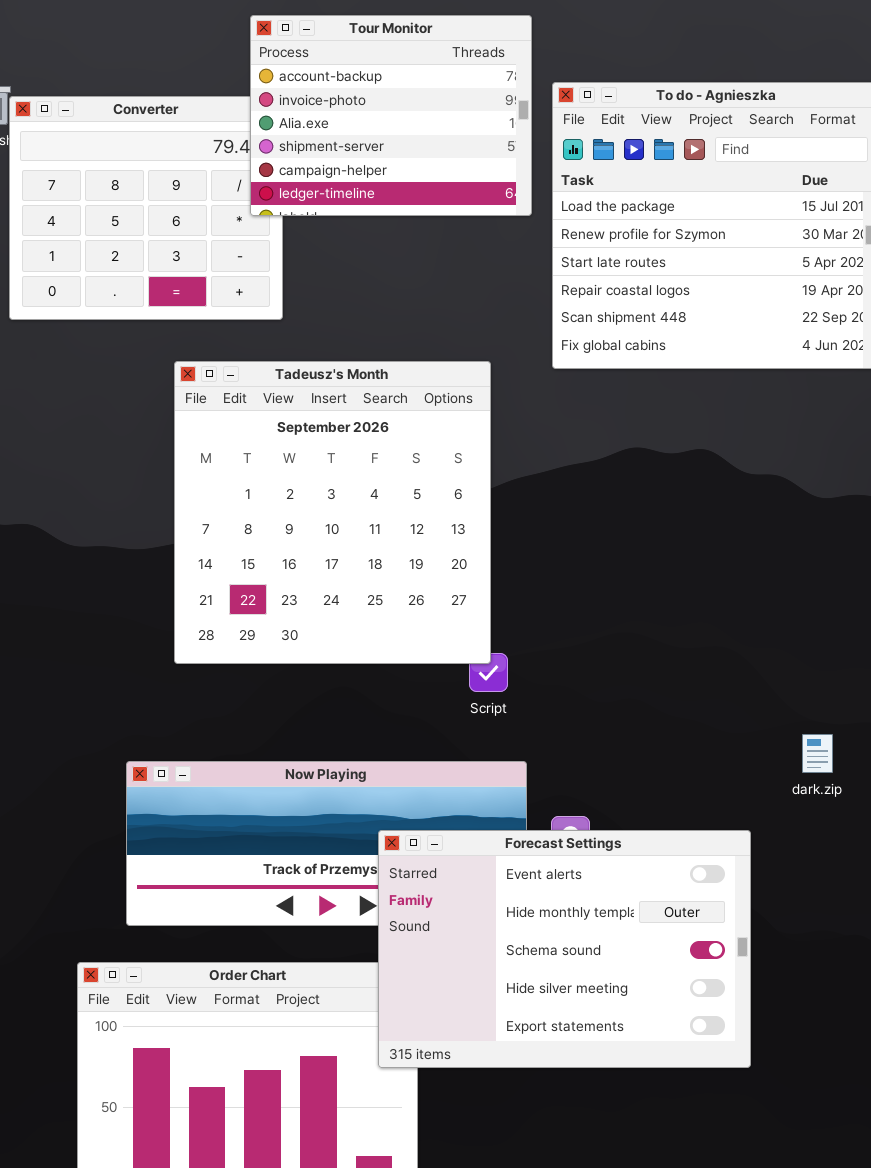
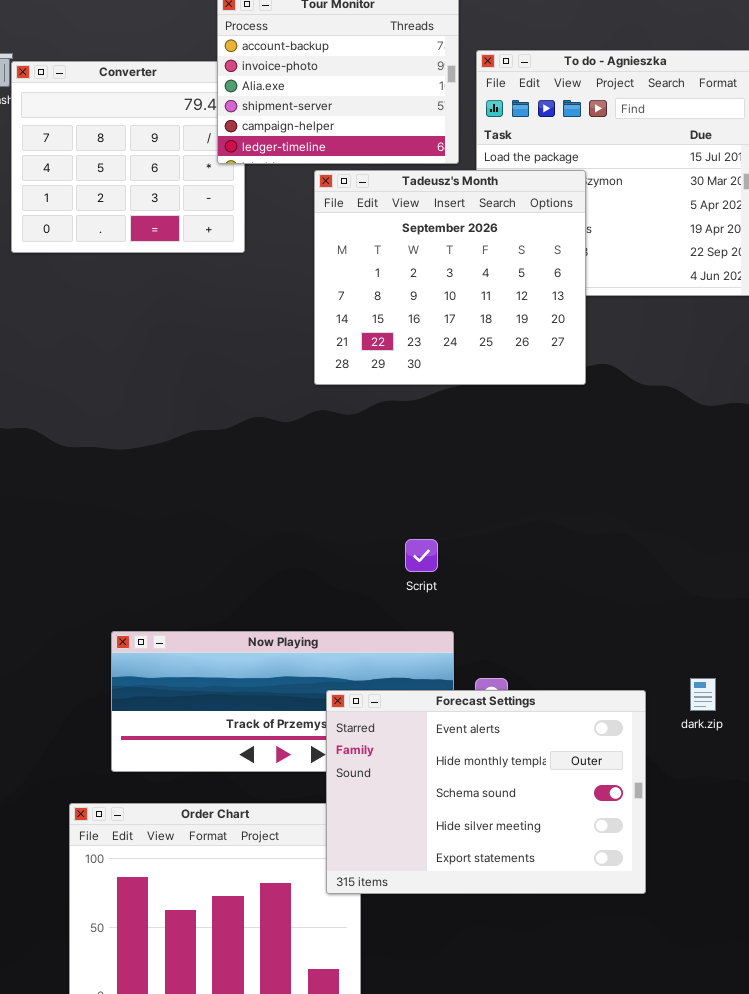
Tadeusz's Month: [174,361,491,664] -> [314,170,586,385], moved, resized
dark.zip: [802,734,833,773] -> [690,678,716,711], moved

